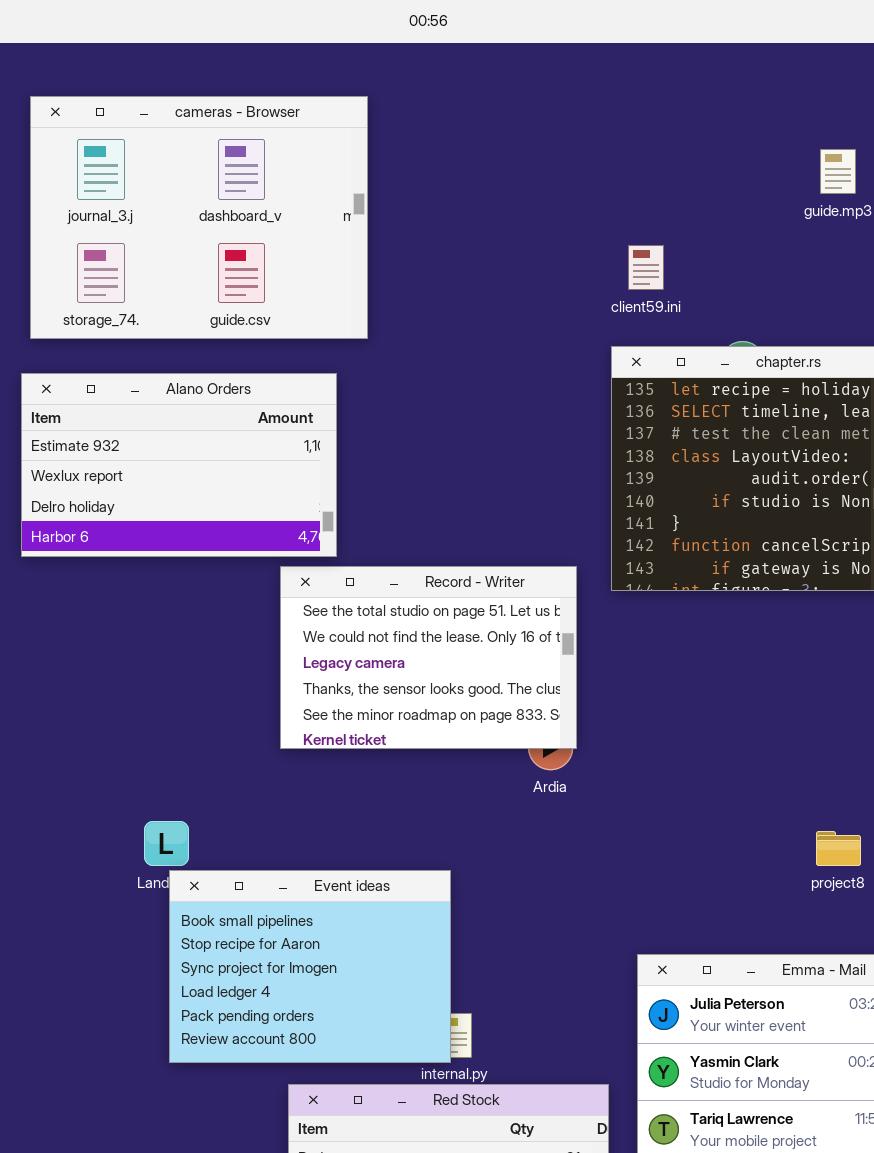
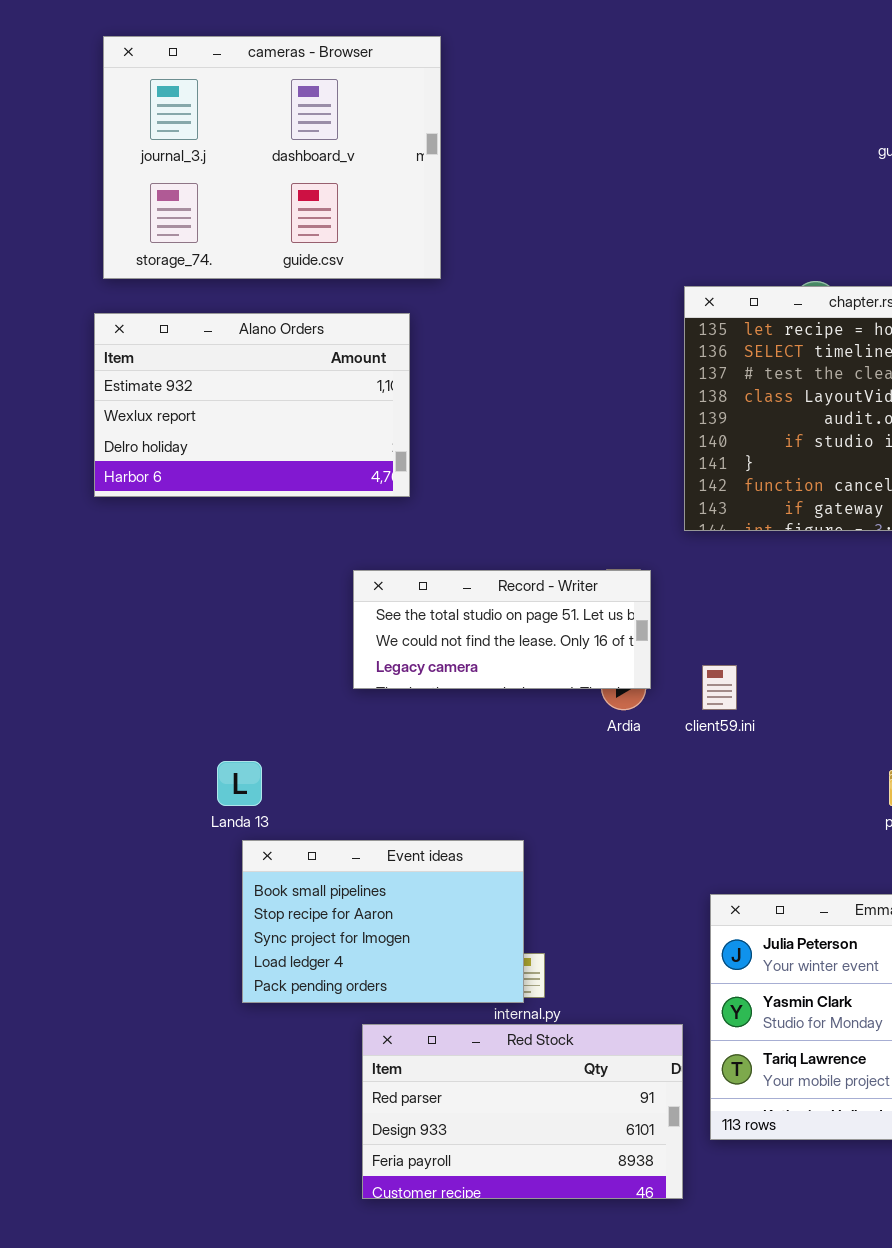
client59.ini: [628,245,664,290] -> [702,665,737,710], moved
Record - Writer: [280,566,577,749] -> [353,570,651,689], resized
Event ideas: [169,870,451,1063] -> [242,840,524,1003], resized

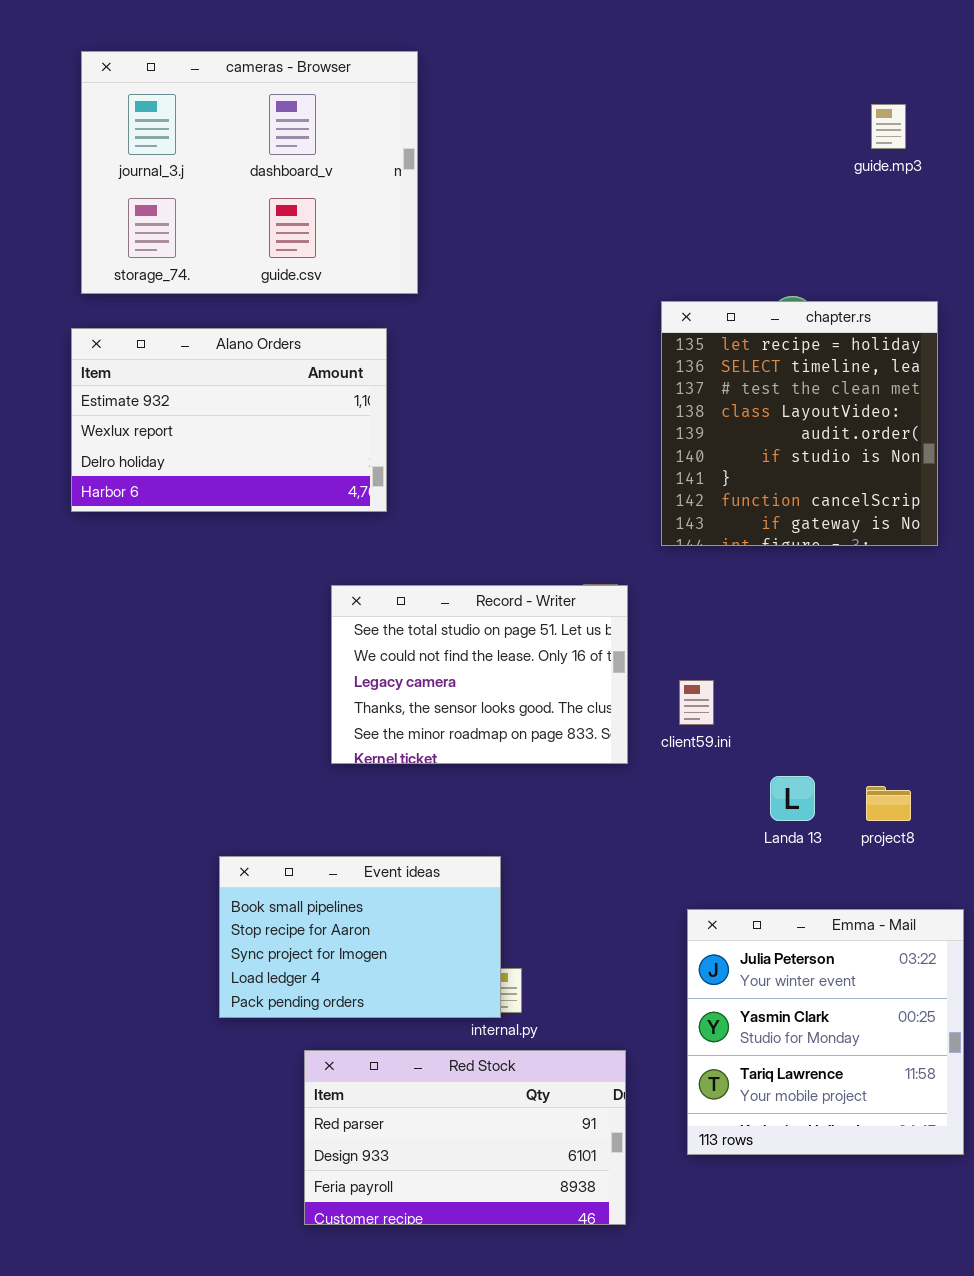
Record - Writer: [353,570,651,689] -> [331,585,628,764], resized
Landa 13: [217,761,262,806] -> [770,776,815,821], moved
Red Stock: [362,1024,683,1199] -> [304,1050,626,1225], moved

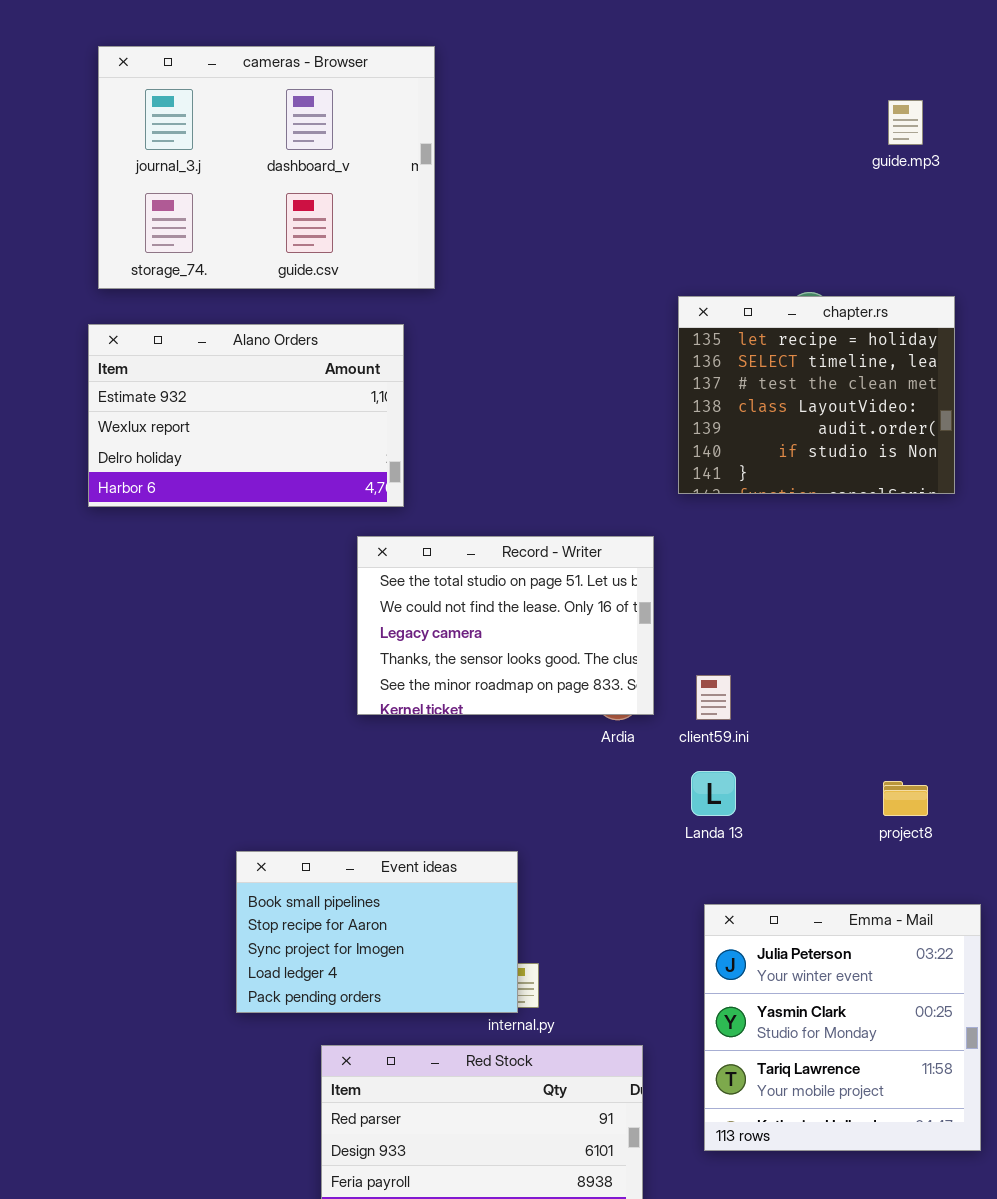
chapter.rs: [661,301,938,546] -> [678,296,955,494], resized
Record - Writer: [331,585,628,764] -> [357,536,654,715], moved
Landa 13: [770,776,815,821] -> [691,771,736,816], moved

